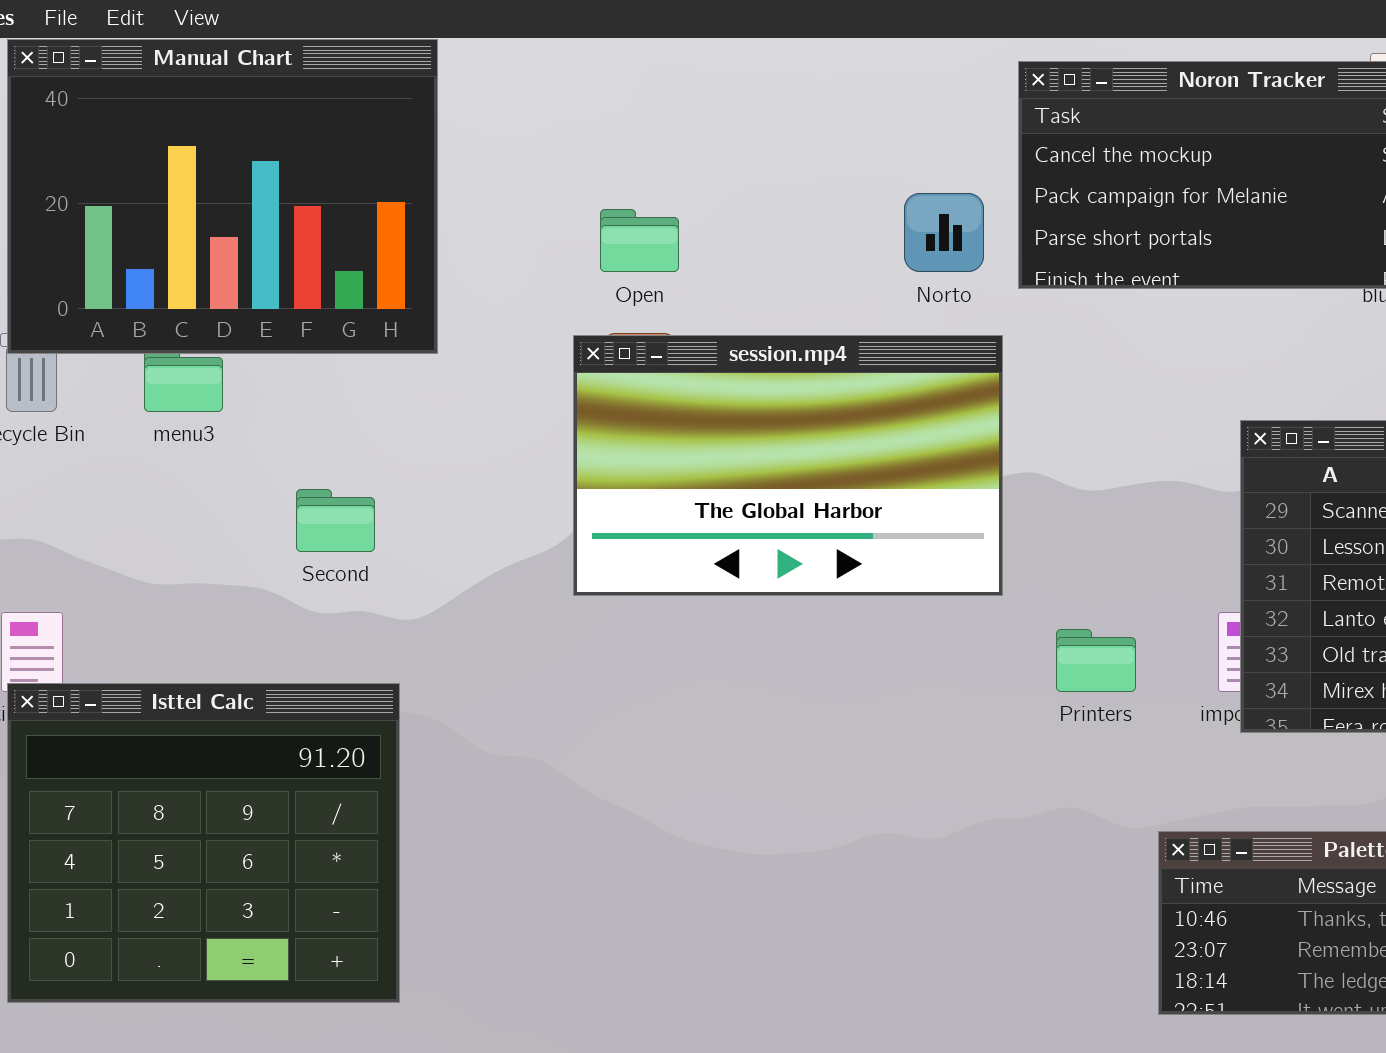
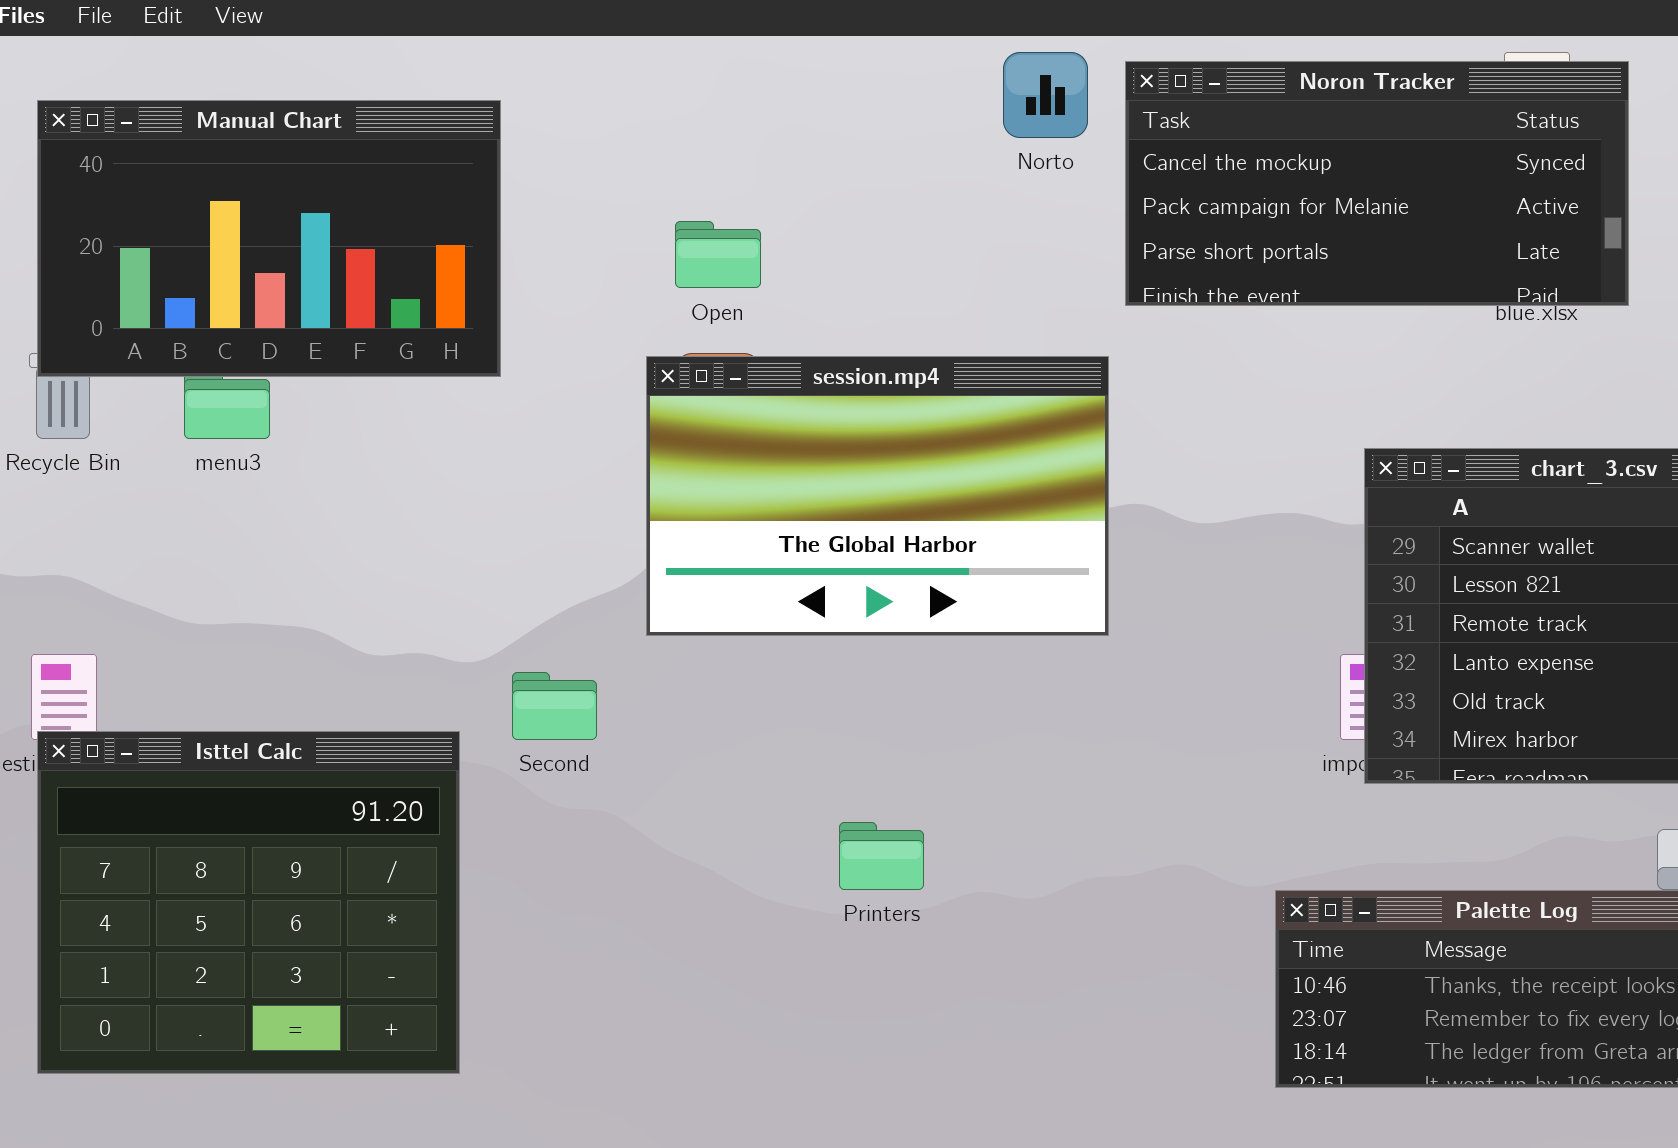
Manual Chart: [7,39,438,354] -> [37,100,501,377], resized
Norto: [904,193,984,272] -> [1003,52,1088,138], moved
Second: [296,489,375,552] -> [512,672,597,740], moved
Printers: [1056,629,1136,692] -> [839,822,924,890], moved

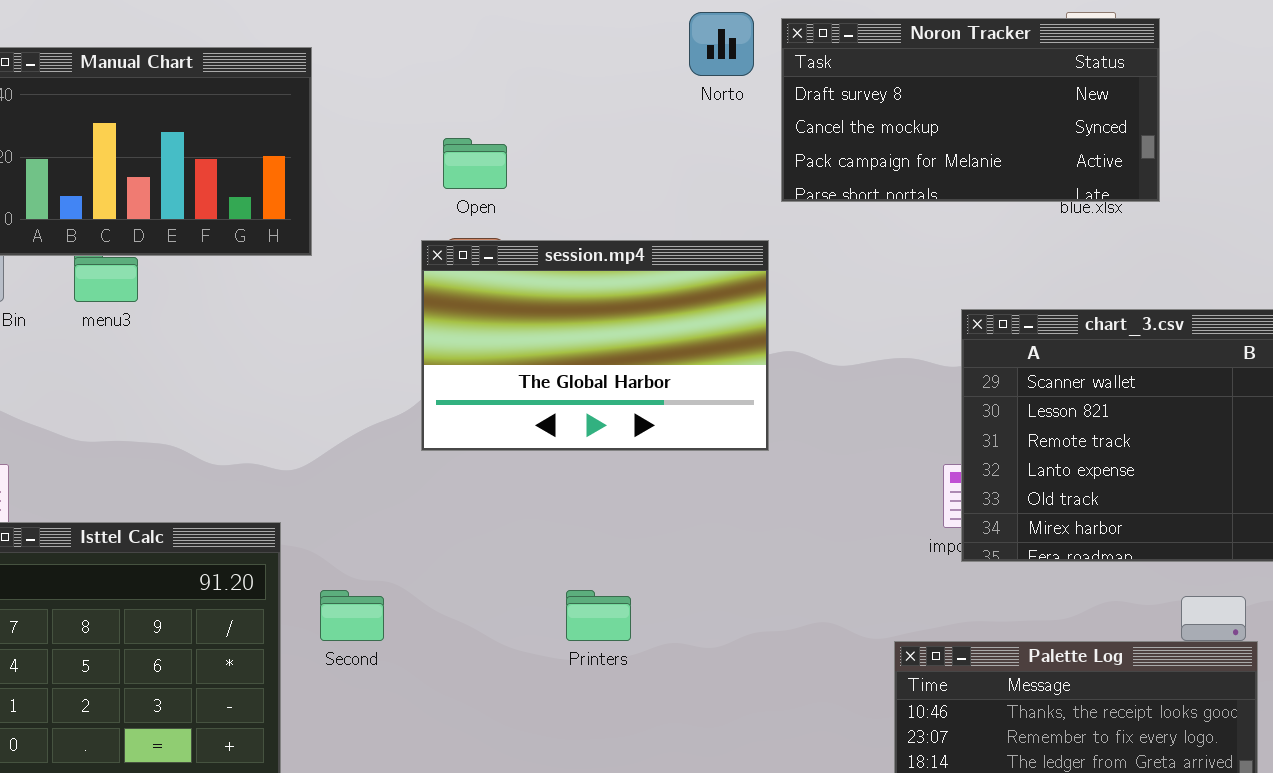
Noron Tracker: [1125,61,1629,306] -> [781,18,1160,202], scrolled up 1 row
Second: [512,672,597,740] -> [320,590,384,641], moved

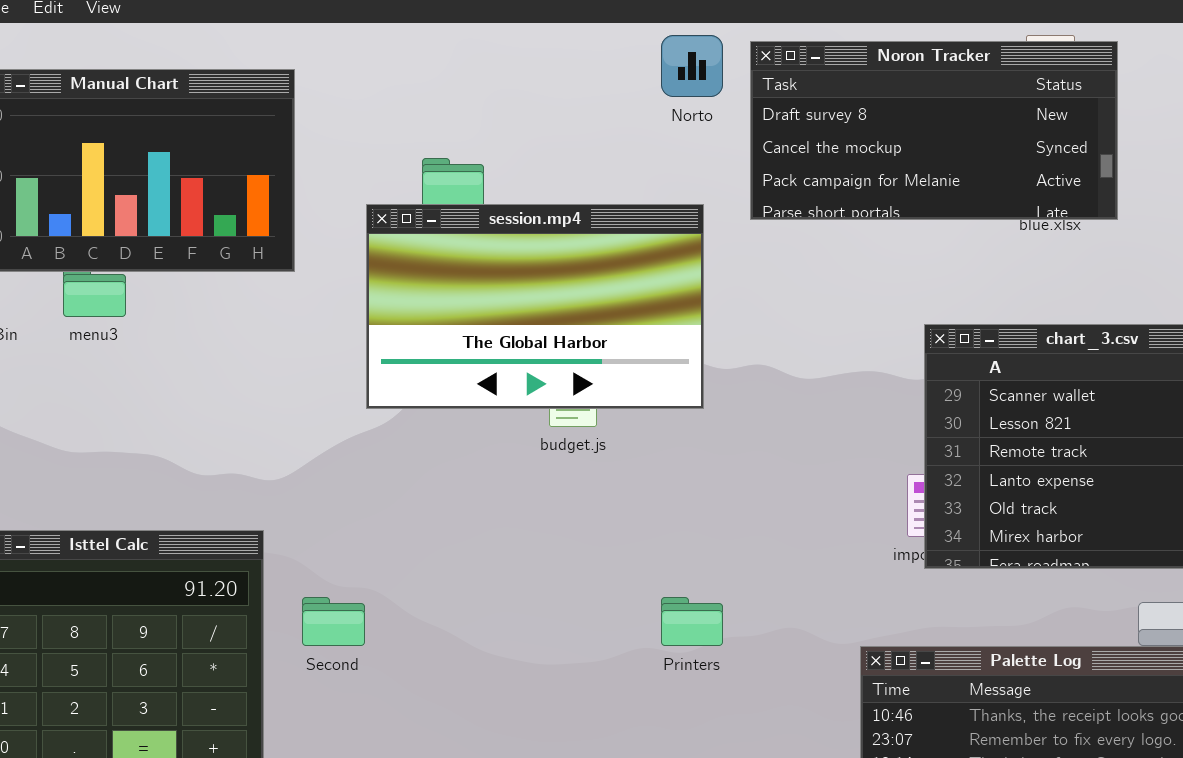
session.mp4: [421,240,769,451] -> [366,204,704,409], moved
Printers: [566,590,631,641] -> [661,597,723,646], moved

